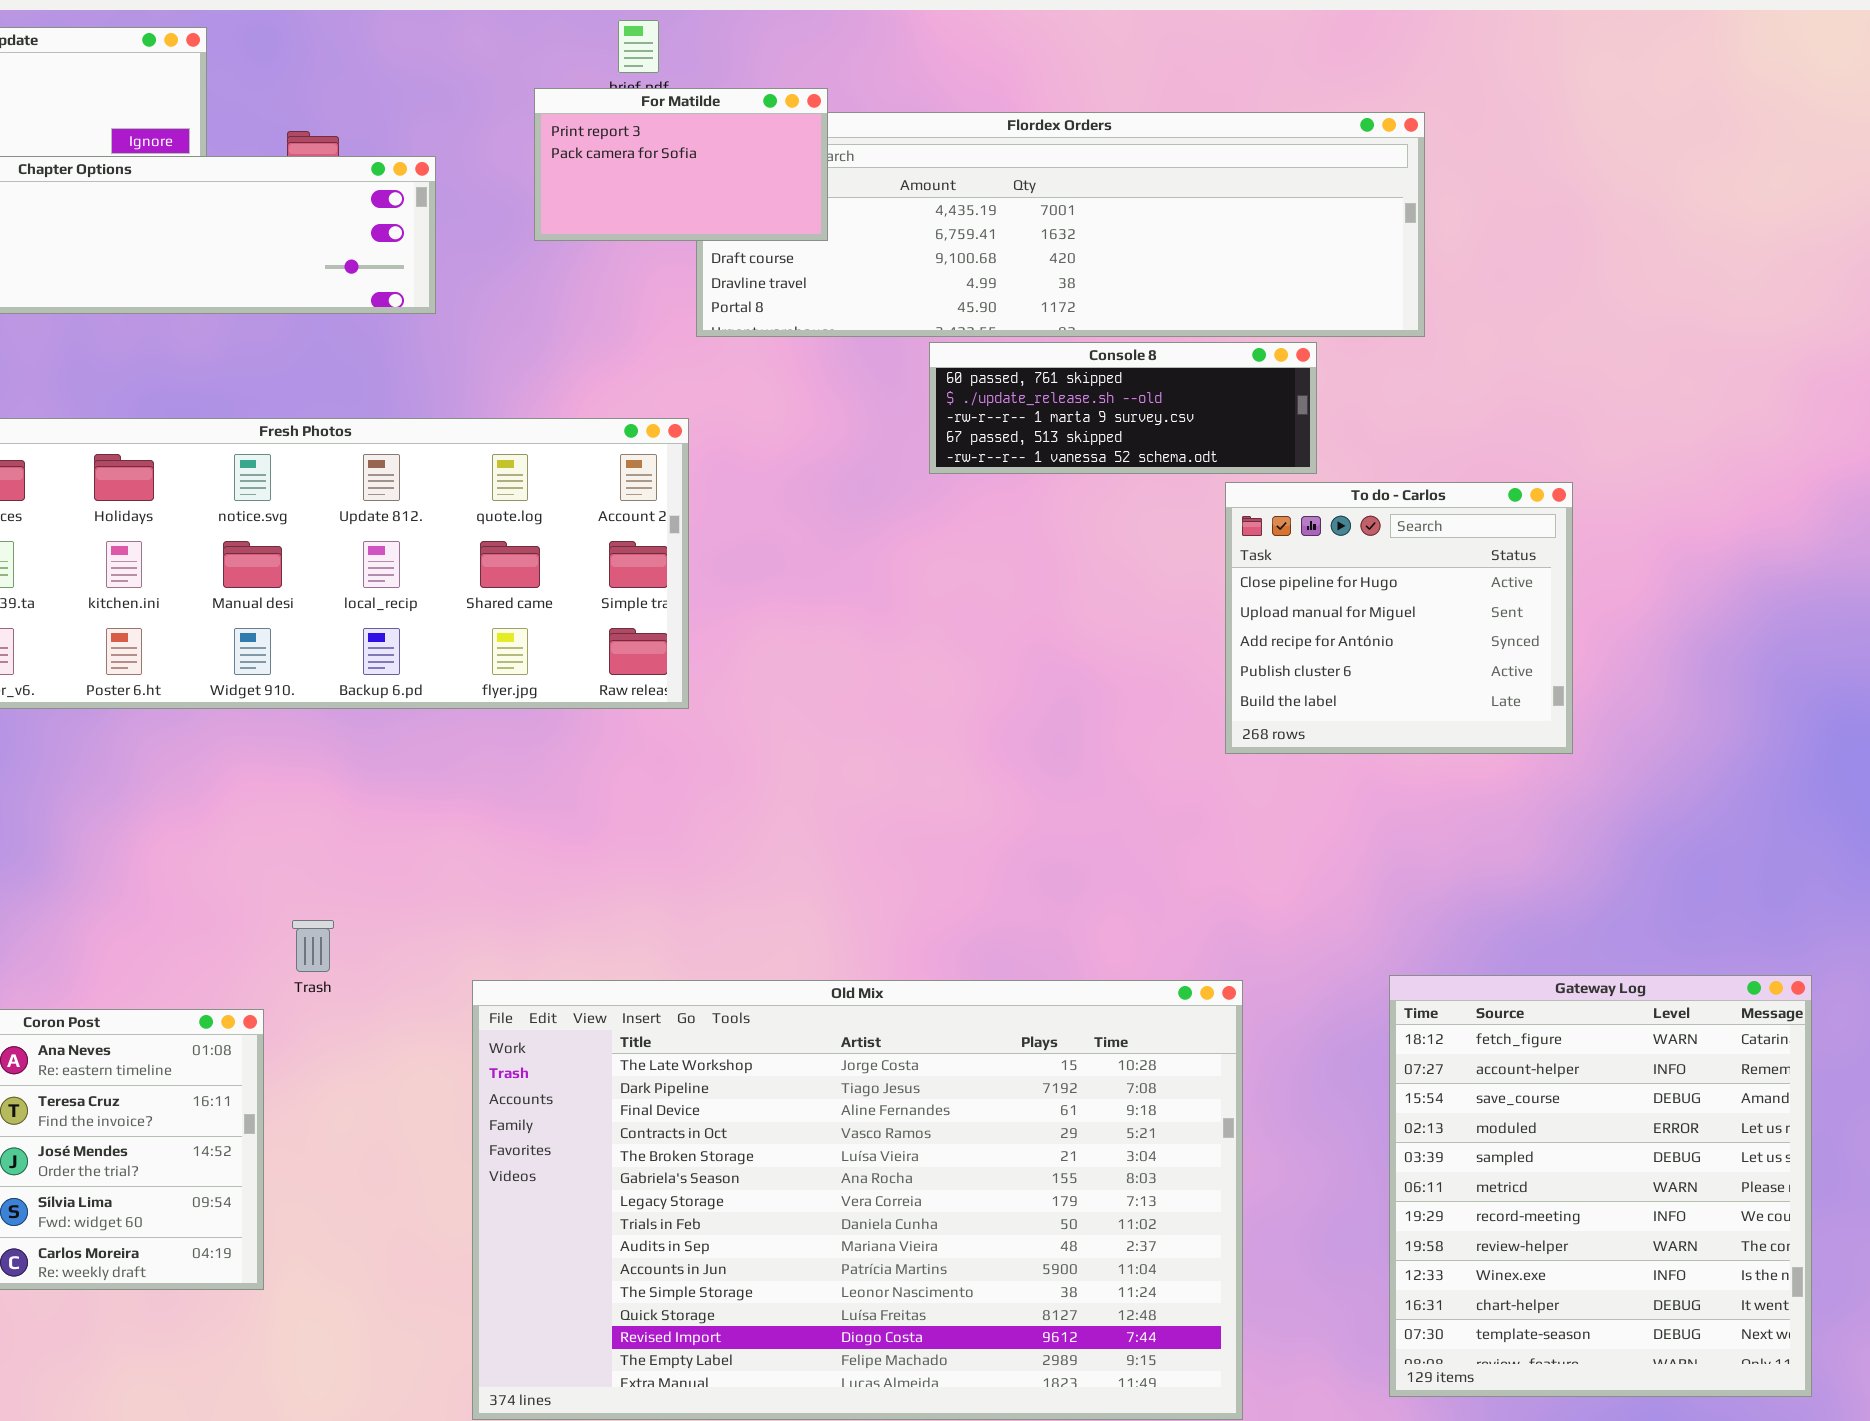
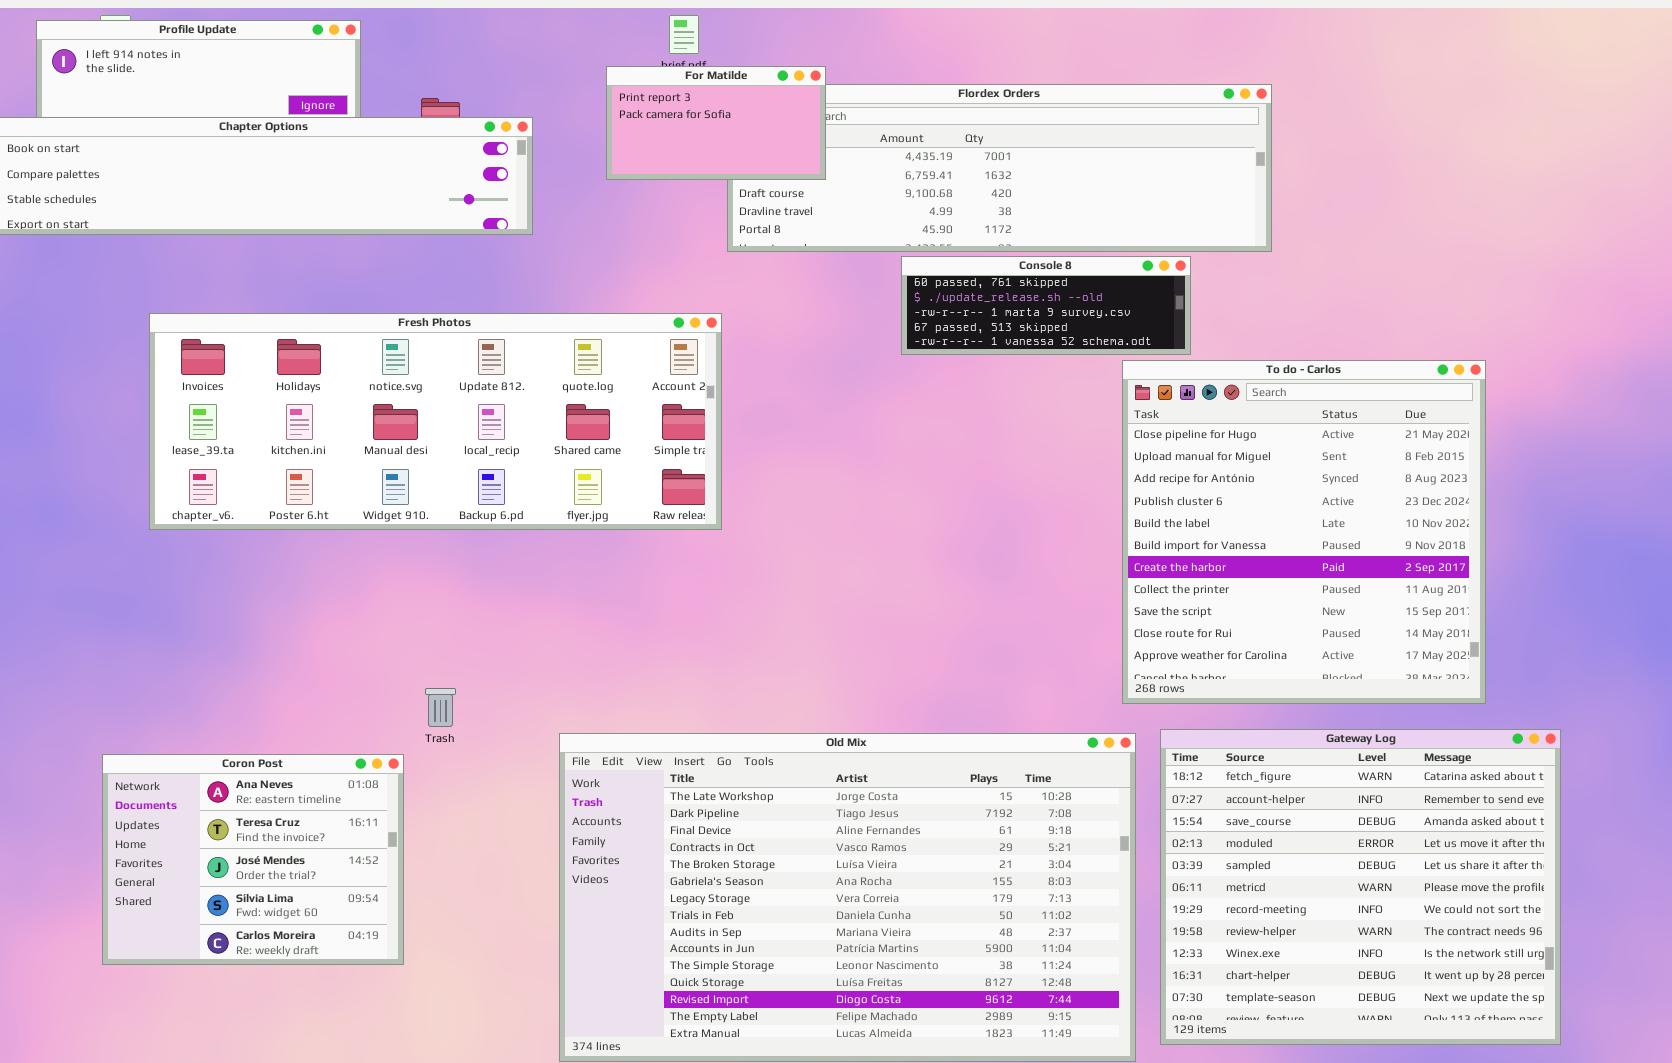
To do - Carlos: [1225,482,1573,754] -> [1122,360,1486,704], resized
Gateway Log: [1389,975,1812,1397] -> [1160,729,1561,1045], resized

